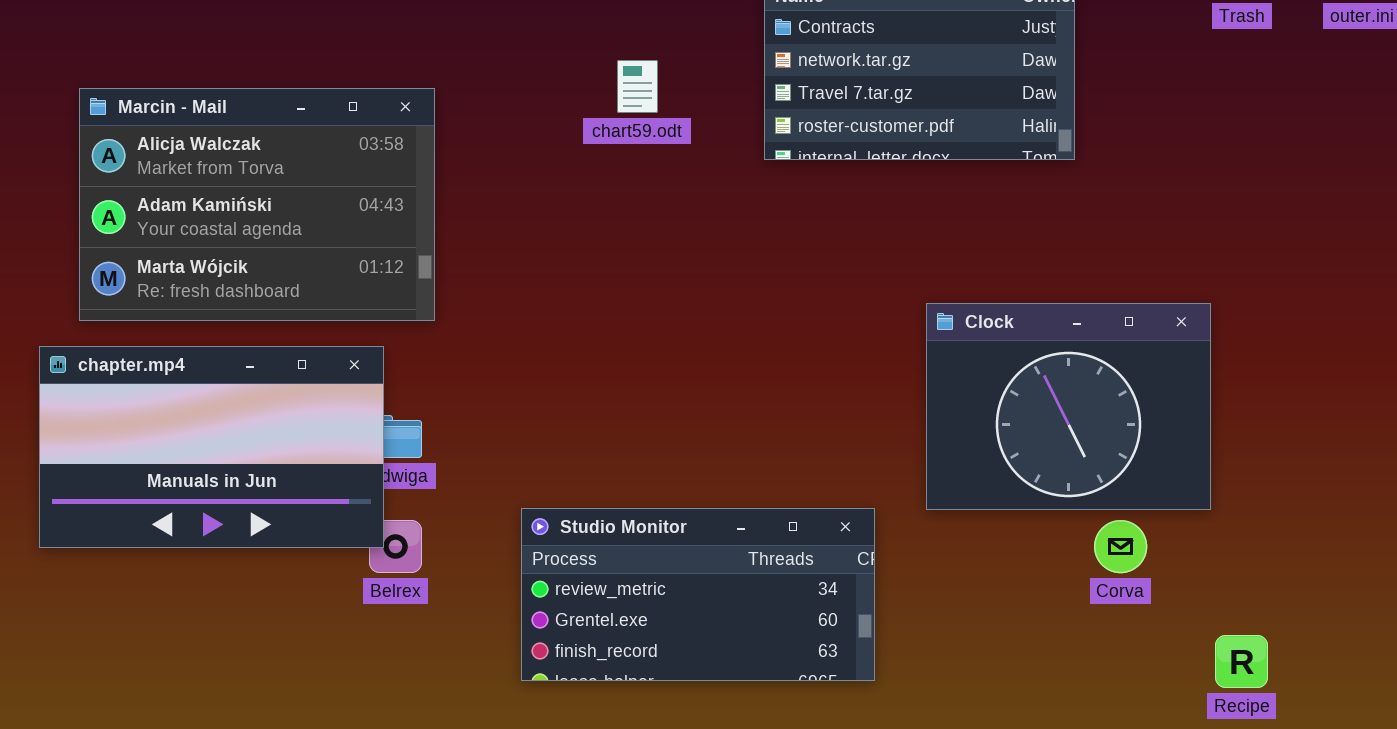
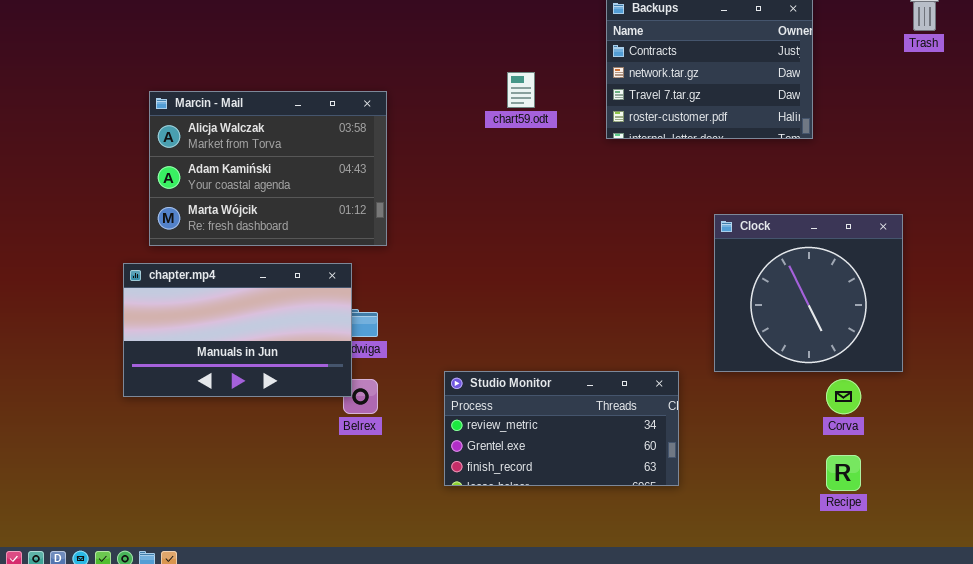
Clock: [926,303,1211,510] -> [714,214,903,372], resized
Recipe: [1215,635,1268,688] -> [826,455,861,491], moved

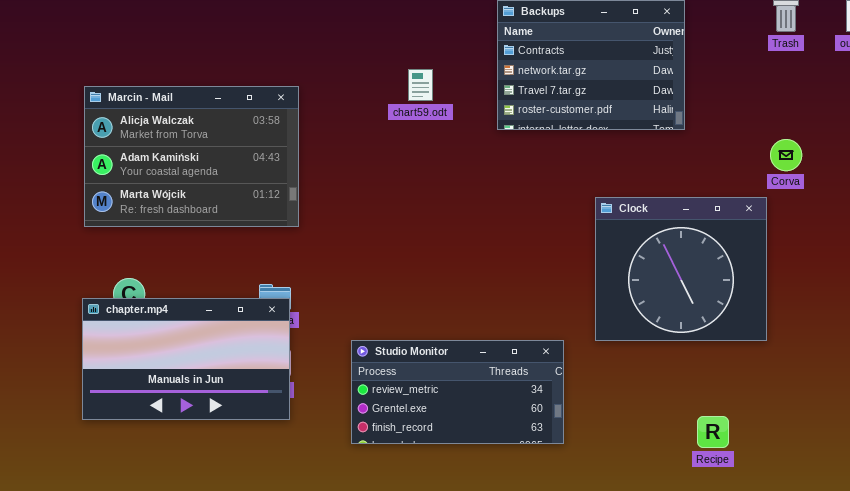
chapter.mp4: [123,263,352,397] -> [82,298,290,420], moved
Corva: [826,379,861,414] -> [770,139,802,171], moved

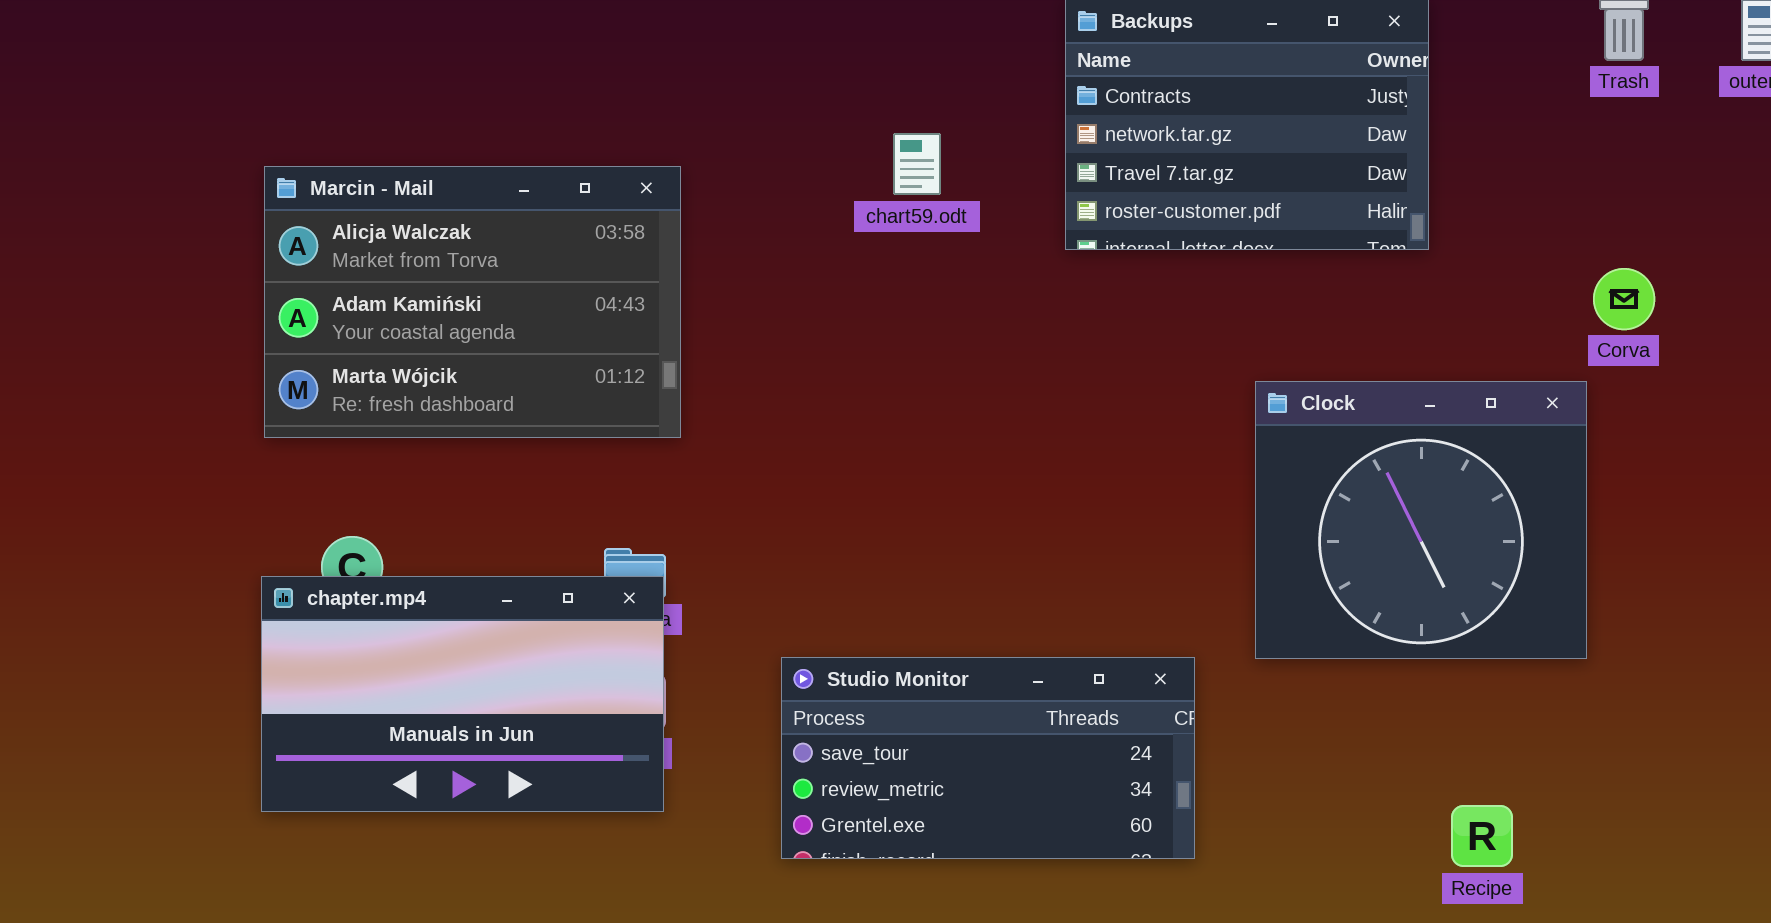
Studio Monitor: [351,340,564,444] -> [781,657,1195,859], scrolled up 1 row

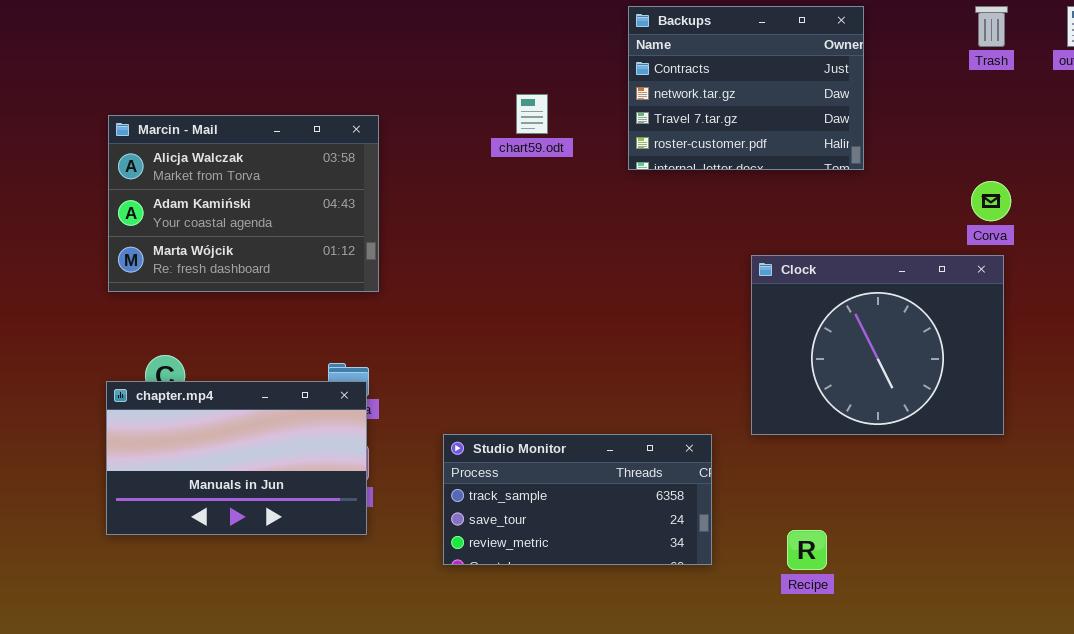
Clock: [1255,381,1587,659] -> [751,255,1004,435], resized
Studio Monitor: [781,657,1195,859] -> [443,434,712,565], scrolled up 1 row
Recipe: [1451,805,1513,867] -> [787,530,827,570], moved

